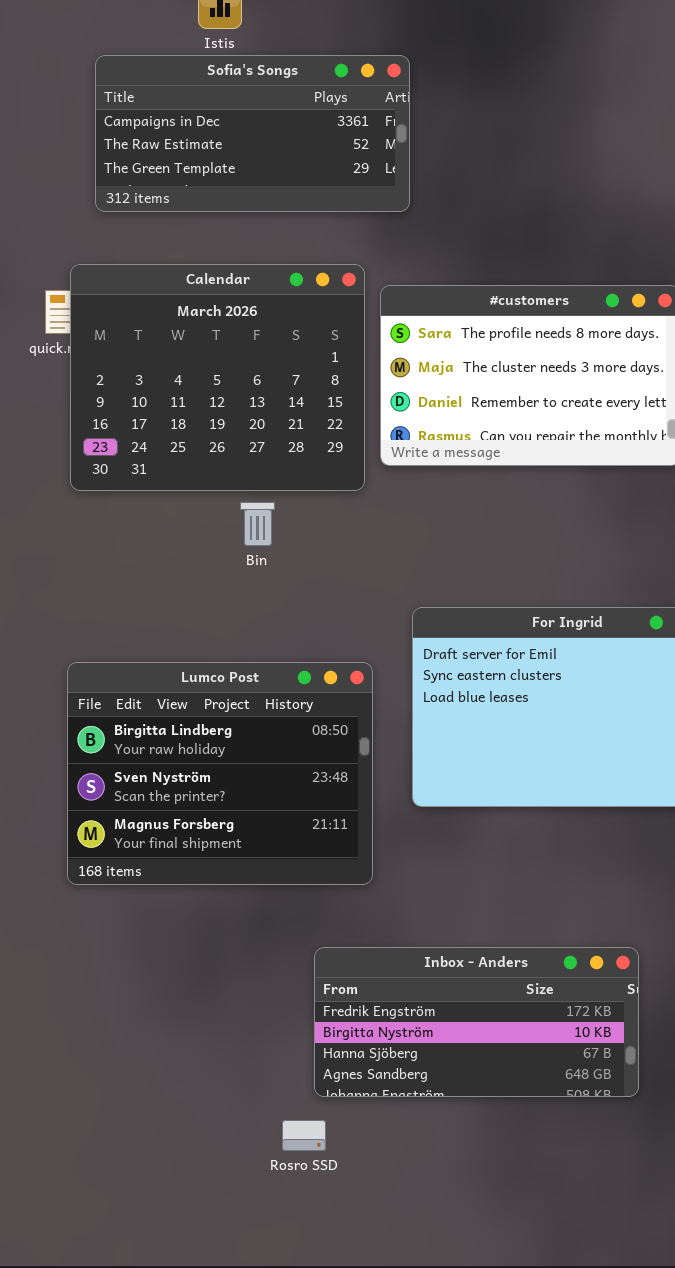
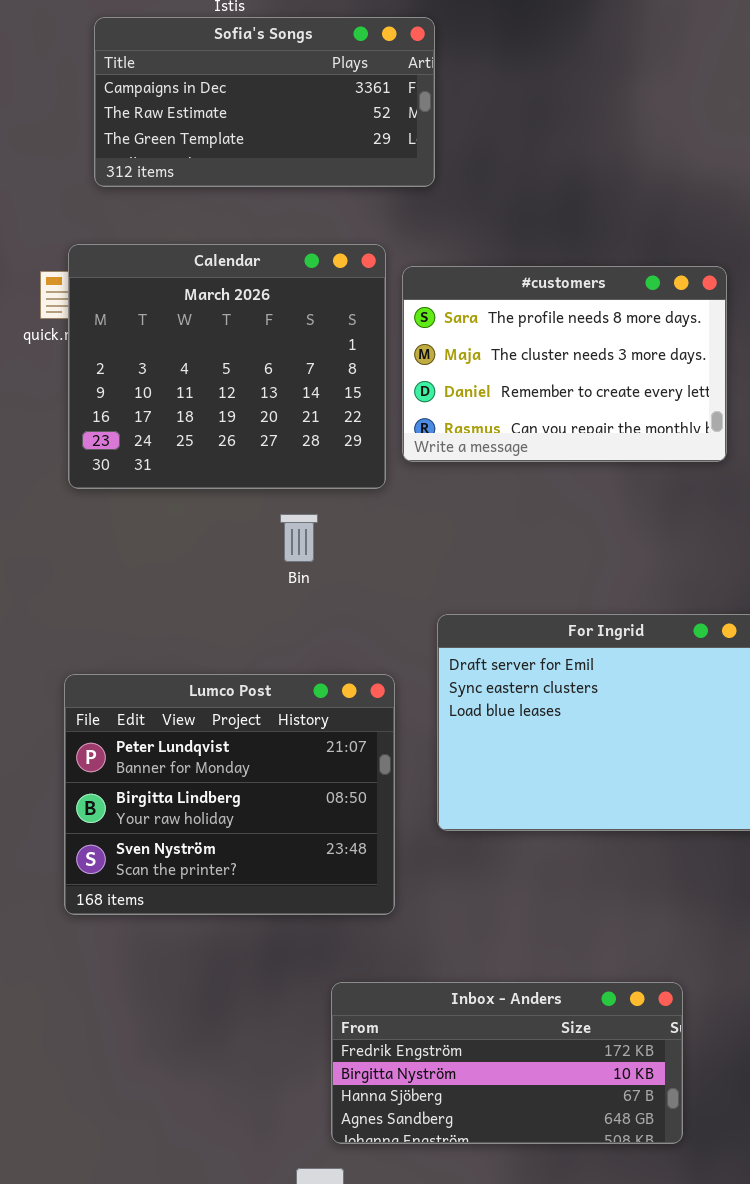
Bin: [240,502,275,546] -> [280,514,318,562], moved
Lumco Post: [67,662,373,885] -> [64,674,395,915], scrolled up 1 row

